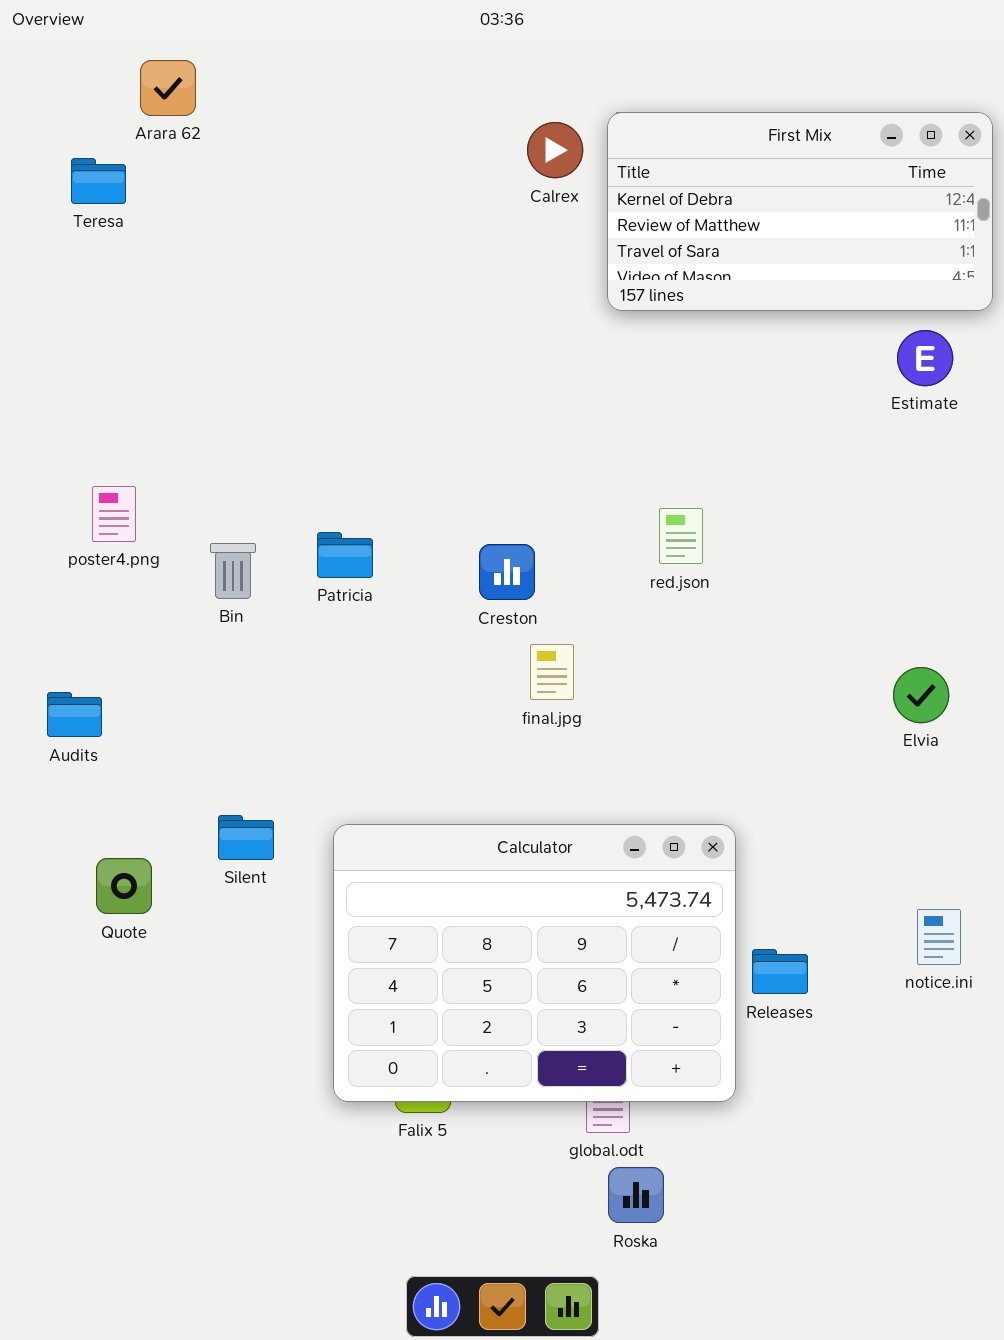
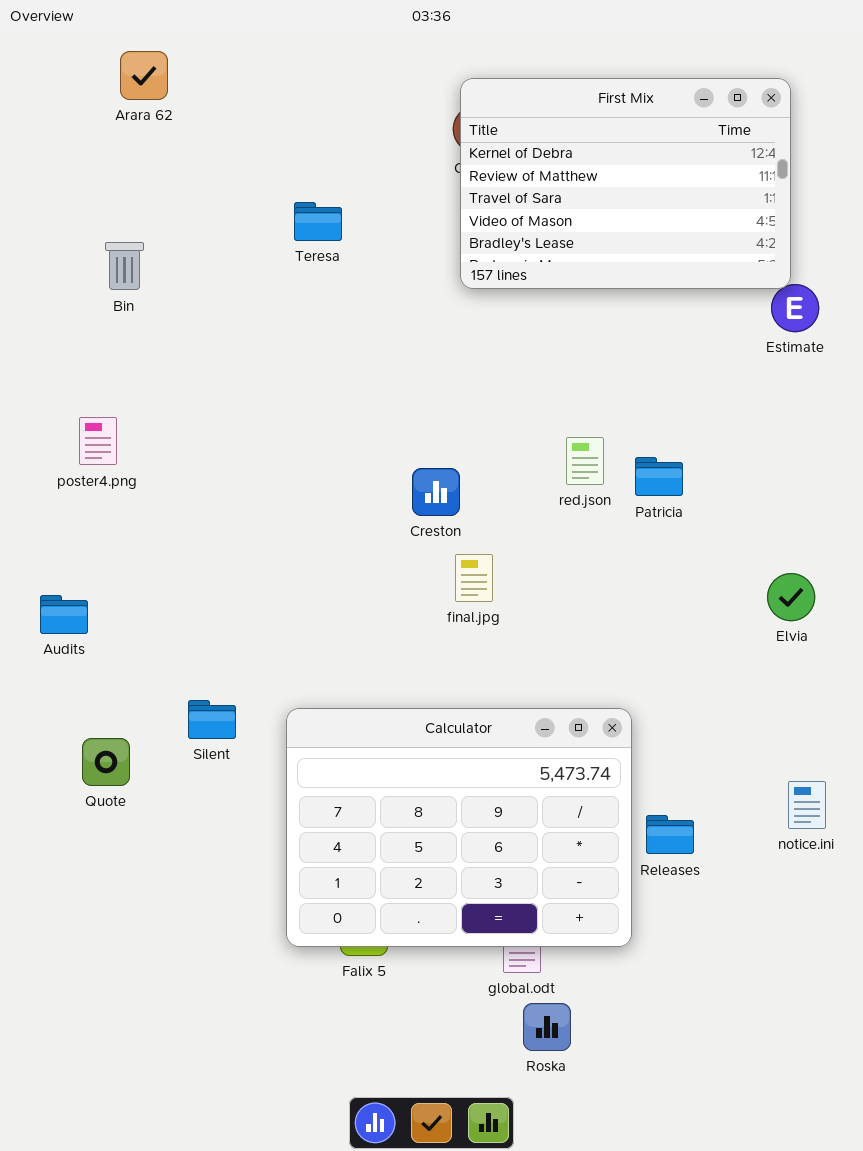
First Mix: [607,112,993,311] -> [460,78,791,289], moved, resized
Teresa: [71,158,126,204] -> [294,202,342,241], moved
Patricia: [317,532,373,578] -> [635,457,683,496], moved
Bin: [210,543,256,599] -> [105,242,144,290], moved

